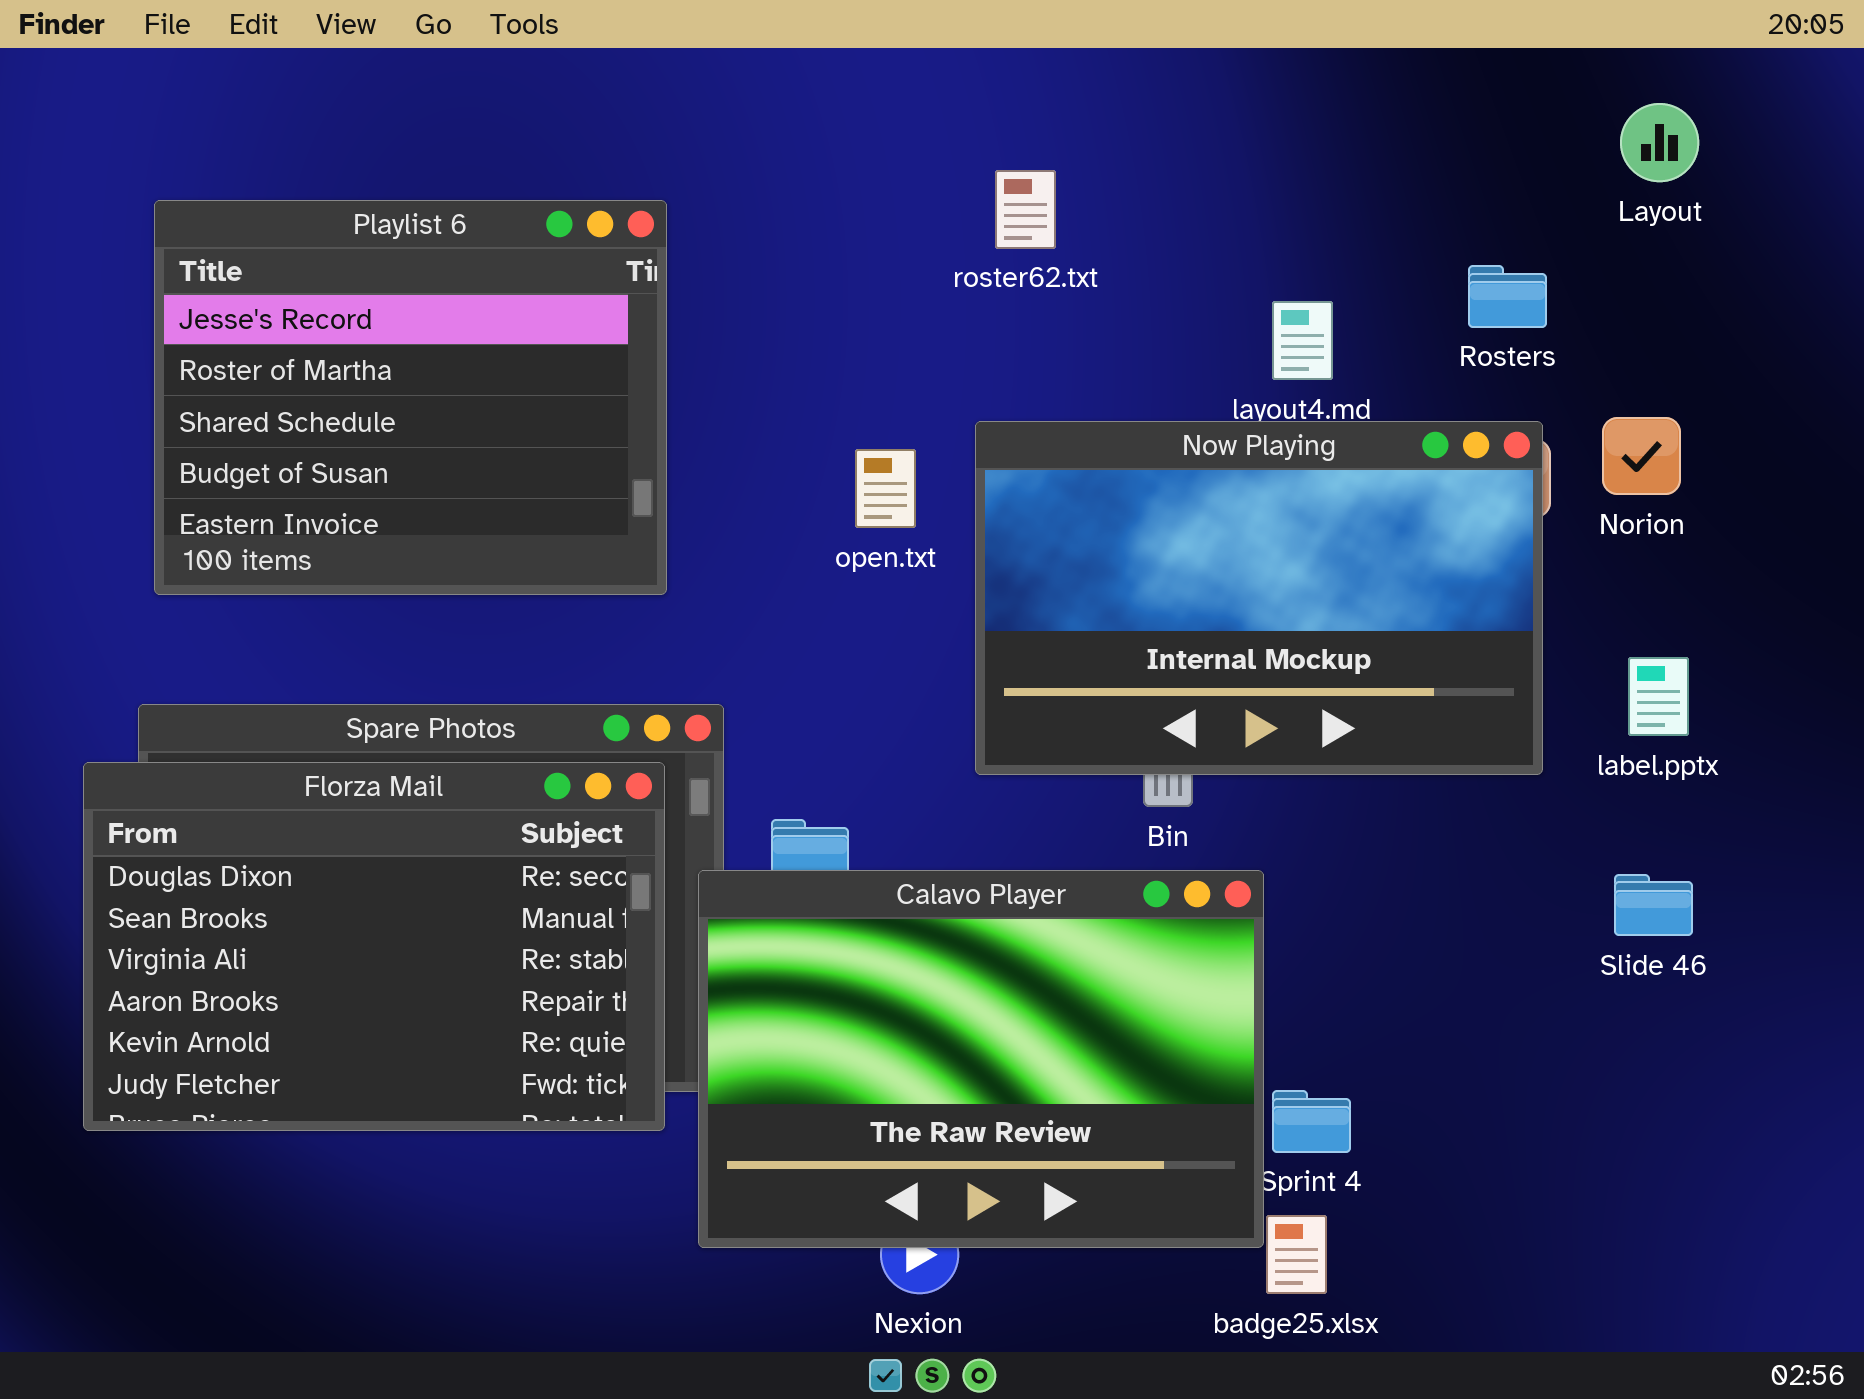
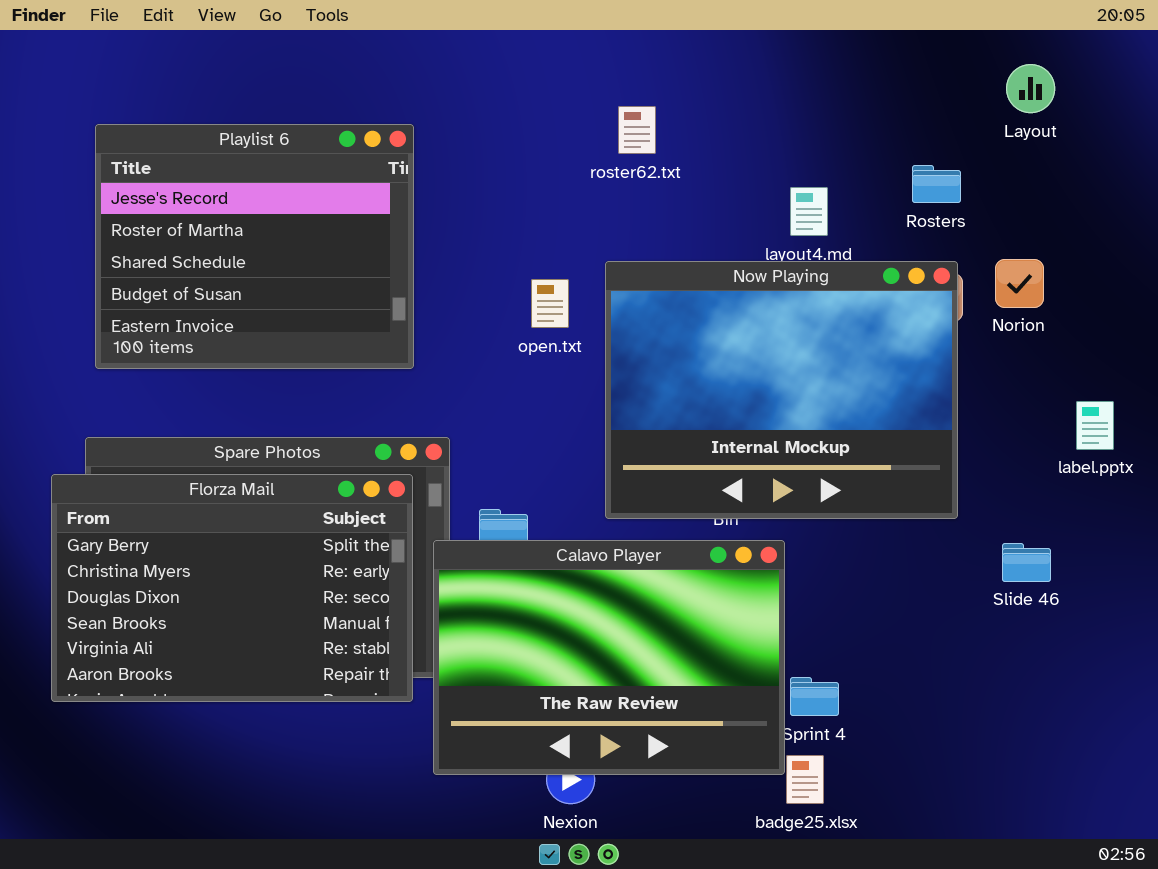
Now Playing: [975,421,1543,775] -> [605,261,958,519], resized
label.pptx: [1628,657,1689,736] -> [1076,401,1114,450], moved
Florza Mail: [83,762,665,1131] -> [51,474,413,702], scrolled up 2 rows

